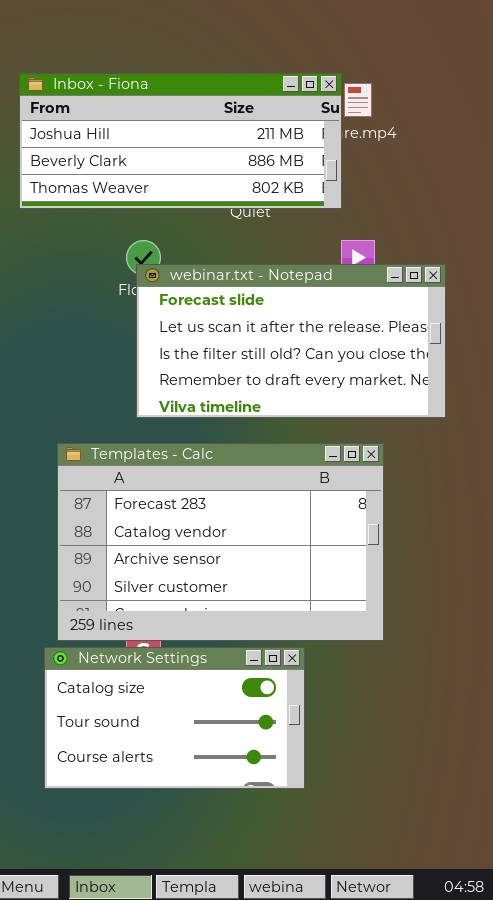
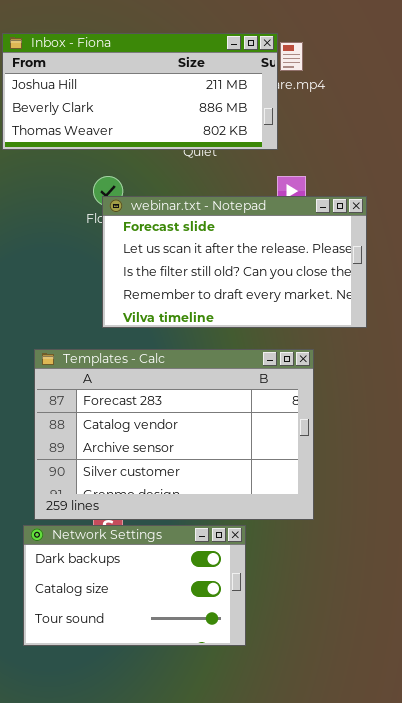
Network Settings: [44,647,305,789] -> [23,525,246,646], scrolled up 1 row

